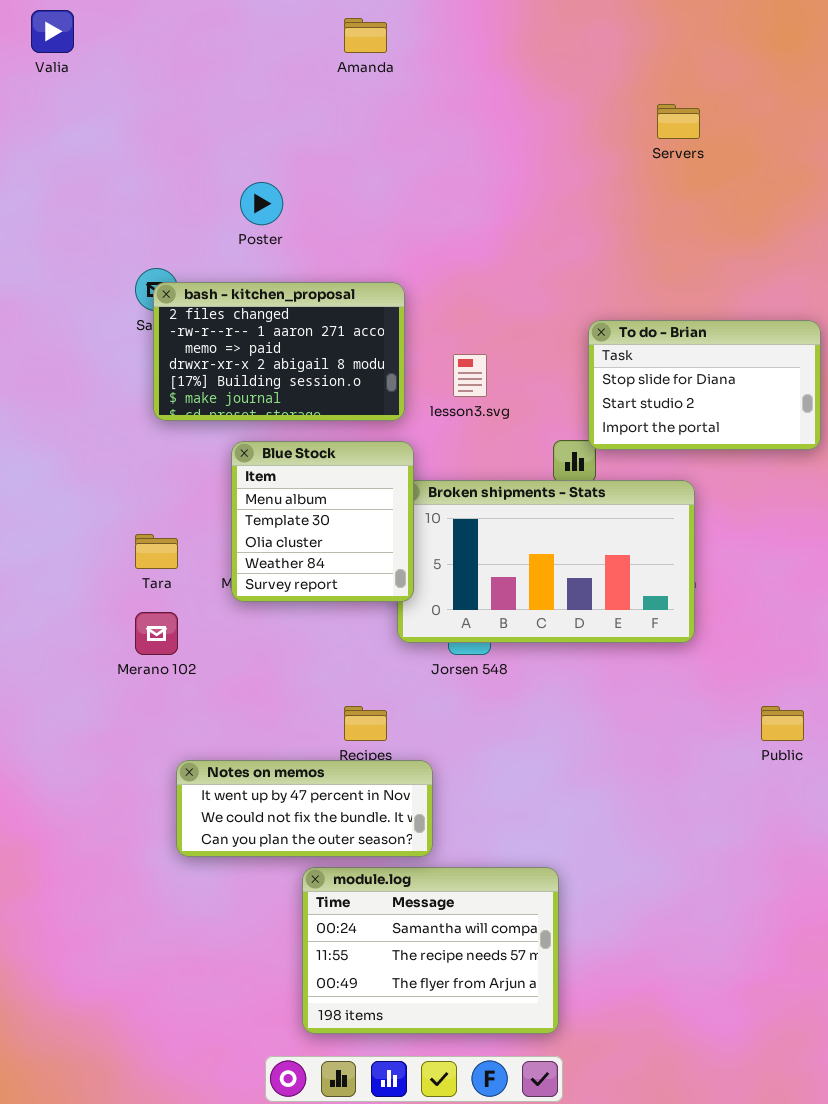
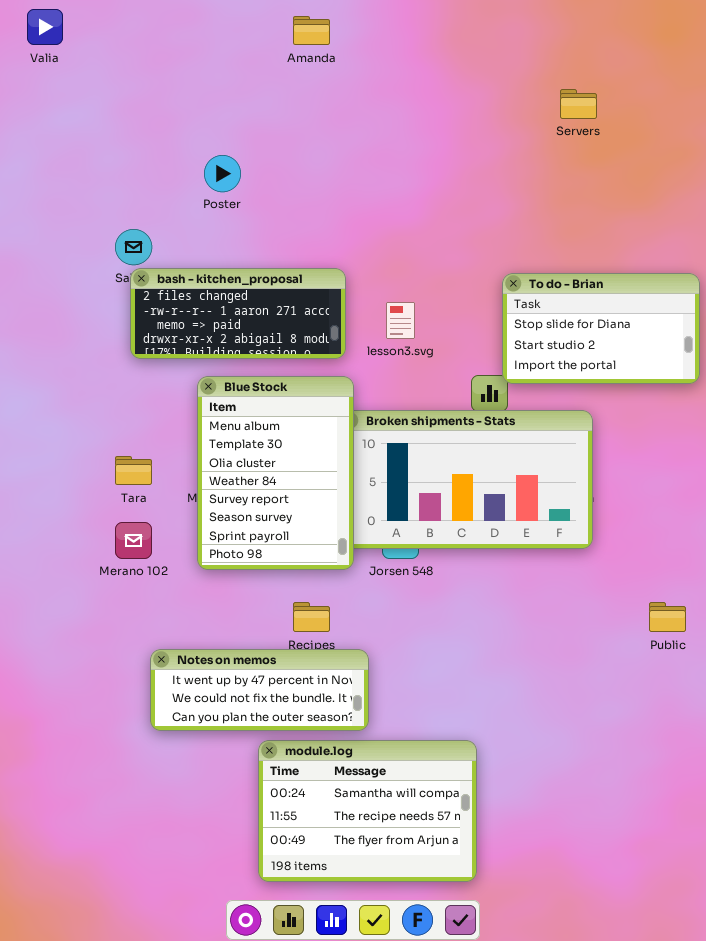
bash - kitchen_proposal: [153,282,405,421] -> [130,268,346,359], resized
Blue Stock: [231,441,414,602] -> [197,376,354,570], resized

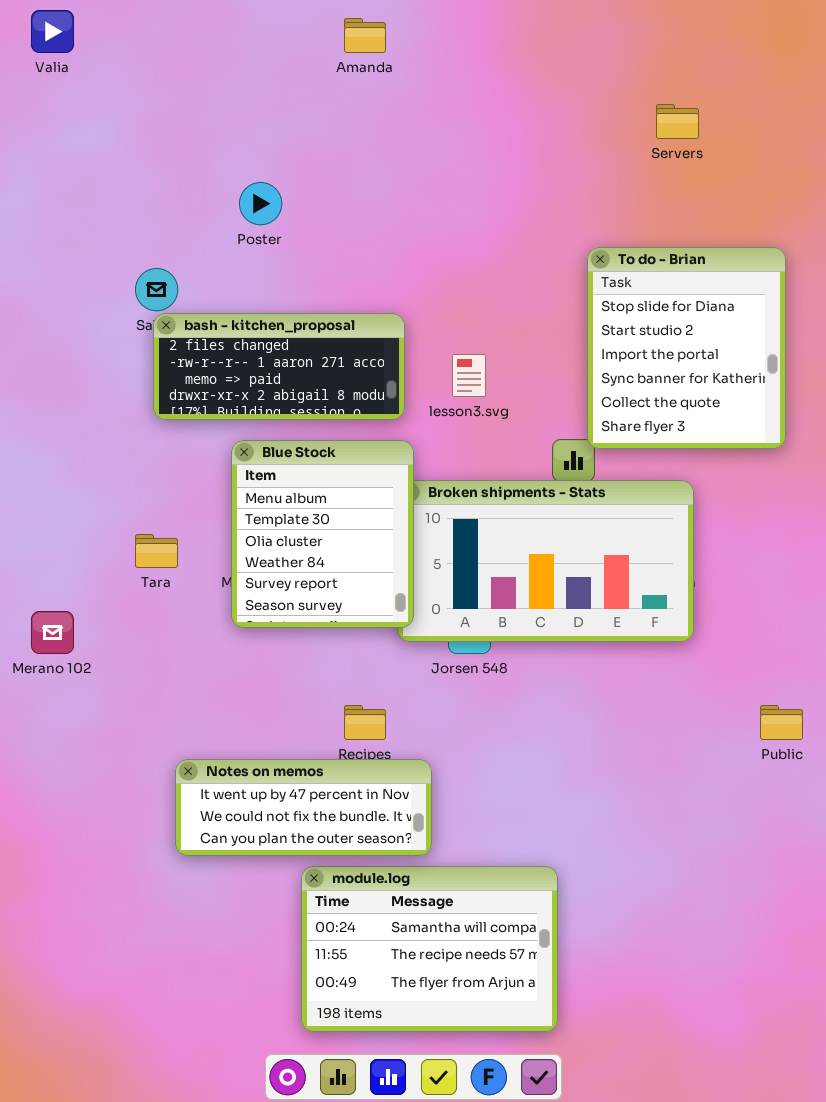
To do - Brian: [502,273,700,384] -> [587,247,786,449], resized
Blue Stock: [197,376,354,570] -> [231,440,414,628], resized
Merano 102: [115,522,152,559] -> [31,611,74,654], moved

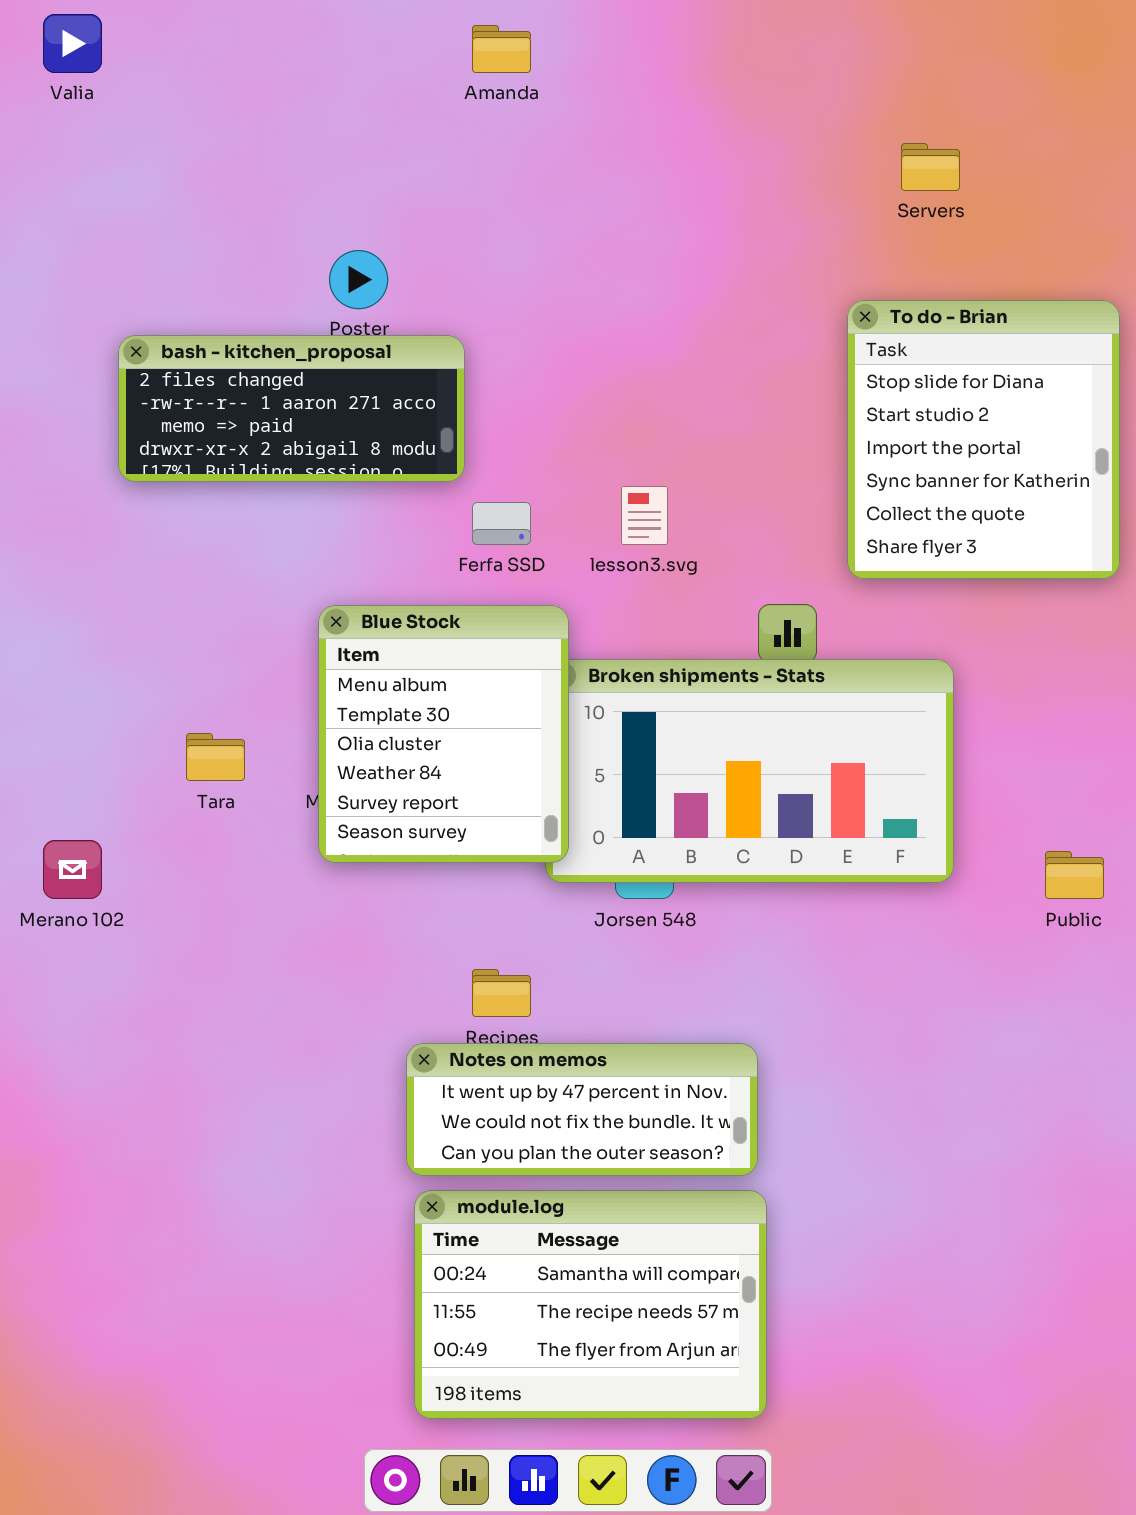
To do - Brian: [587,247,786,449] -> [847,300,1120,579], moved
bash - kitchen_proposal: [153,313,405,420] -> [118,335,465,482], moved
Public: [760,705,803,740] -> [1045,851,1104,899], moved
Notes on memos: [175,759,432,856] -> [406,1043,758,1176], moved

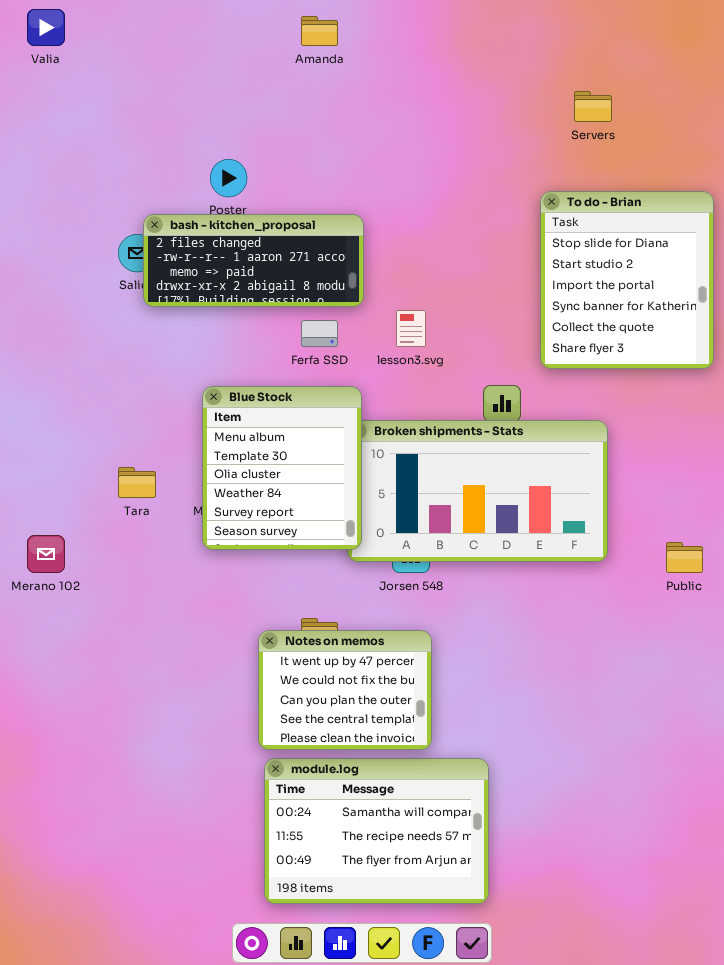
bash - kitchen_proposal: [118,335,465,482] -> [143,214,364,307], moved
Notes on memos: [406,1043,758,1176] -> [258,630,432,750], resized

